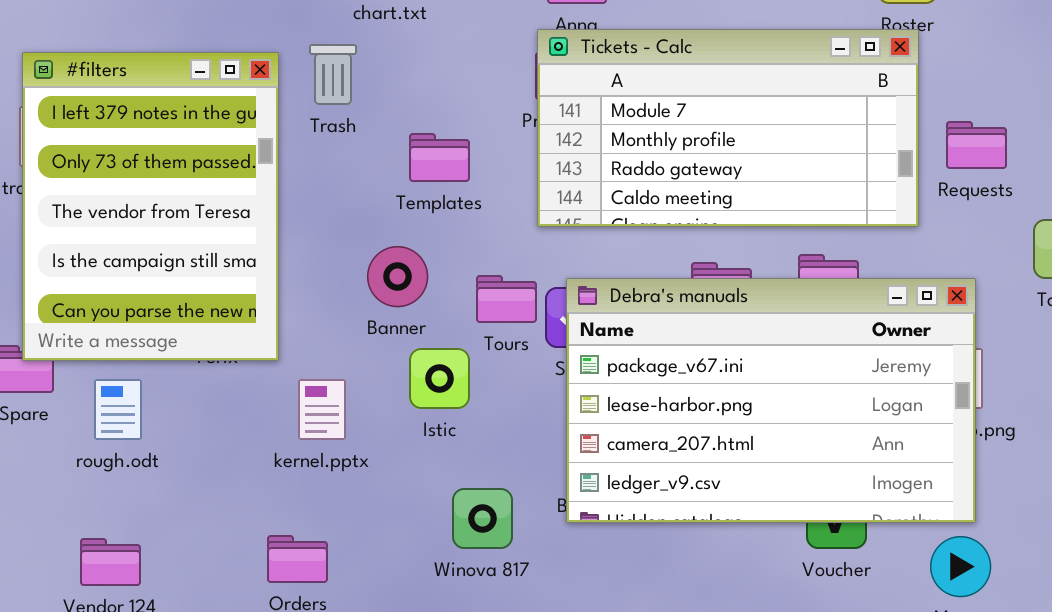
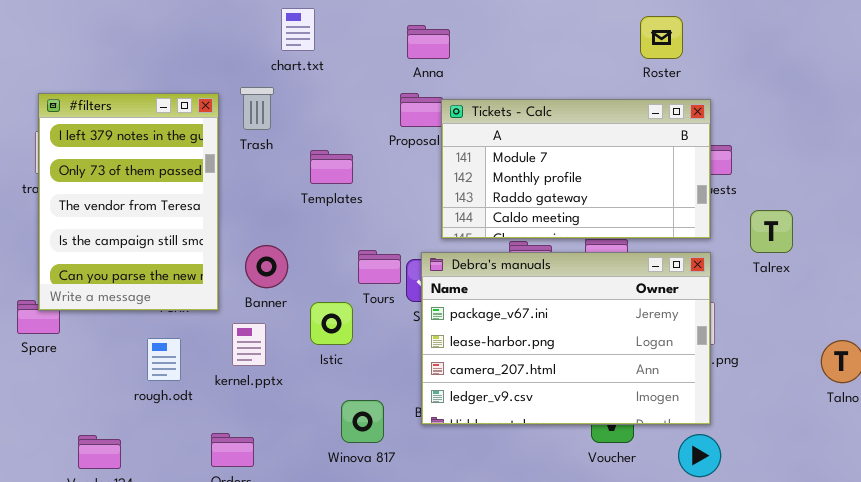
Tickets - Calc: [537,29,919,227] -> [441,99,711,239], moved
Banner: [367,246,428,307] -> [245,245,288,288], moved
rough.odt: [94,379,142,440] -> [147,338,181,381], moved

